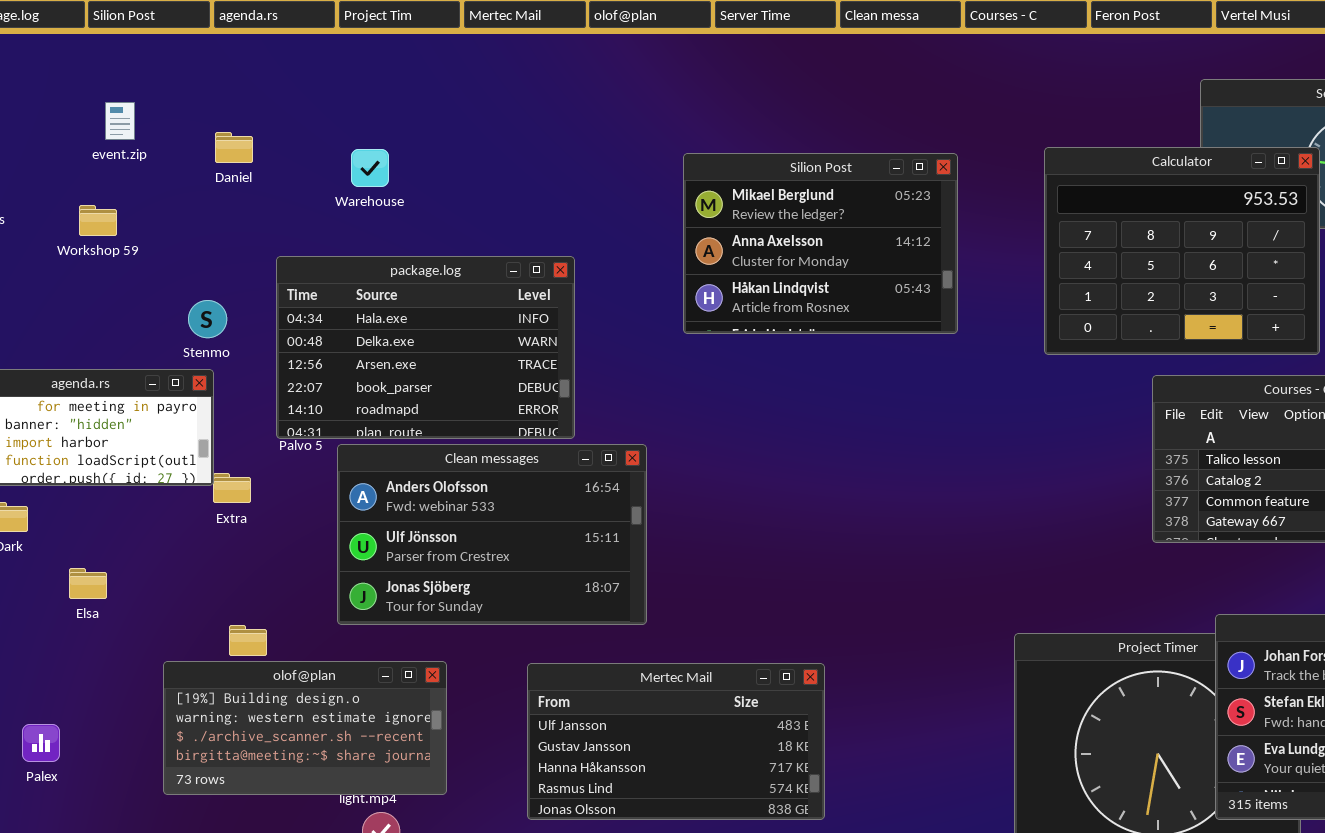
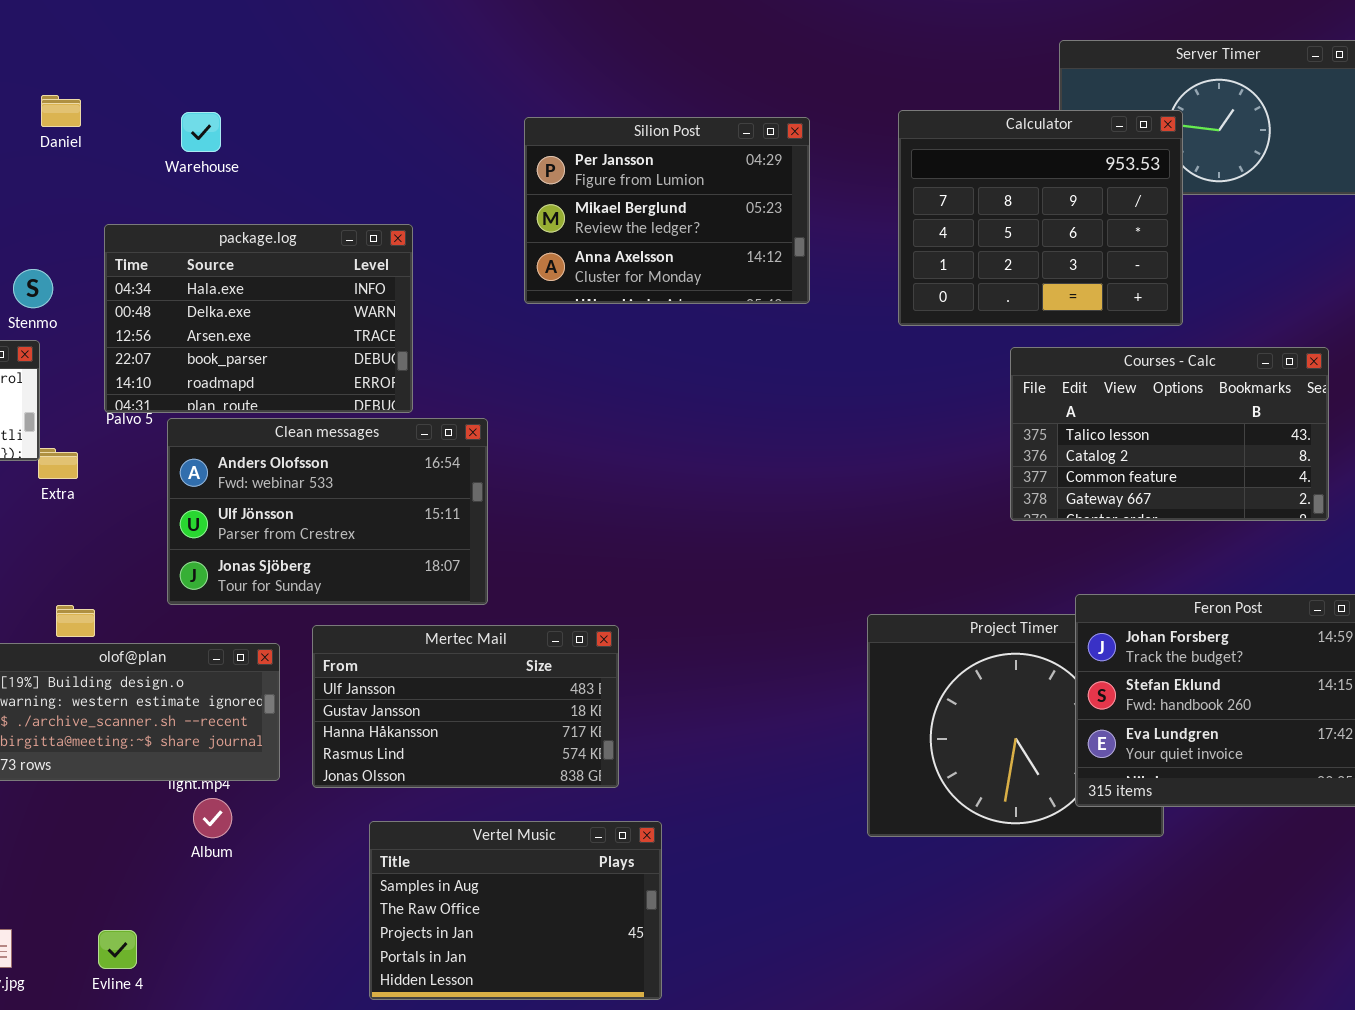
Silion Post: [683,153,958,334] -> [524,117,810,304], scrolled up 1 row
Mertec Mail: [527,663,825,820] -> [312,625,619,788], moved

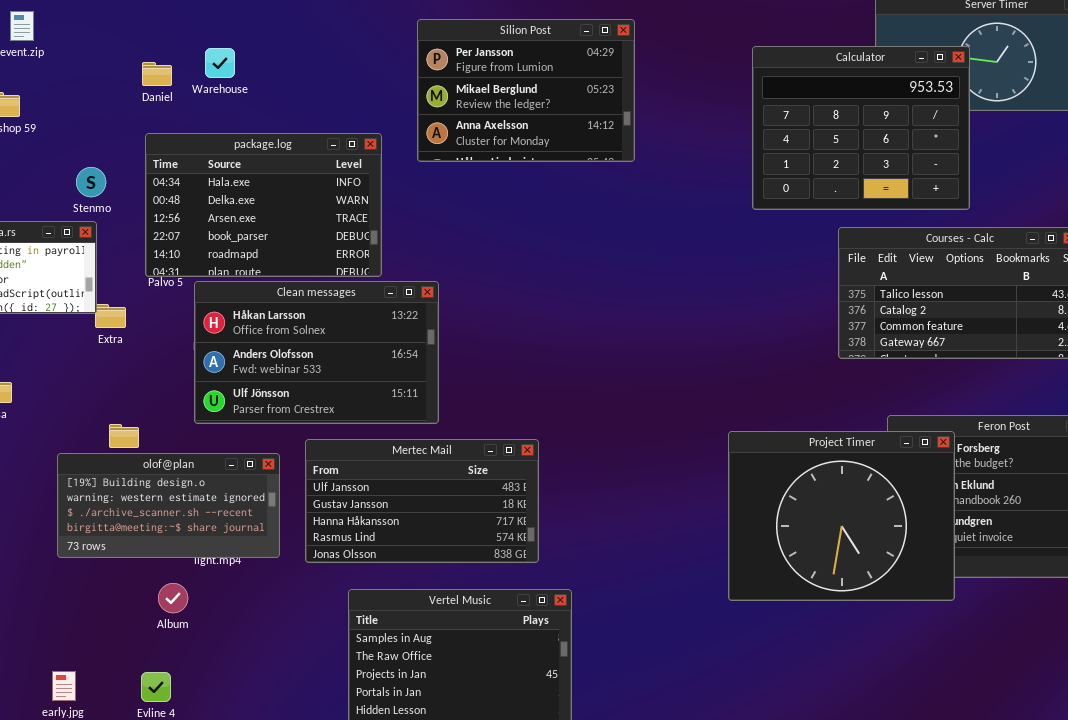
Daniel: [41,95,81,127] -> [142,62,172,86], moved
Silion Post: [524,117,810,304] -> [417,19,635,162], moved
Clean messages: [167,418,488,605] -> [194,281,439,424], scrolled up 1 row
Project Timer: [867,614,1164,837] -> [728,431,955,601], raised
Album: [193,798,232,838] -> [158,583,188,613], moved

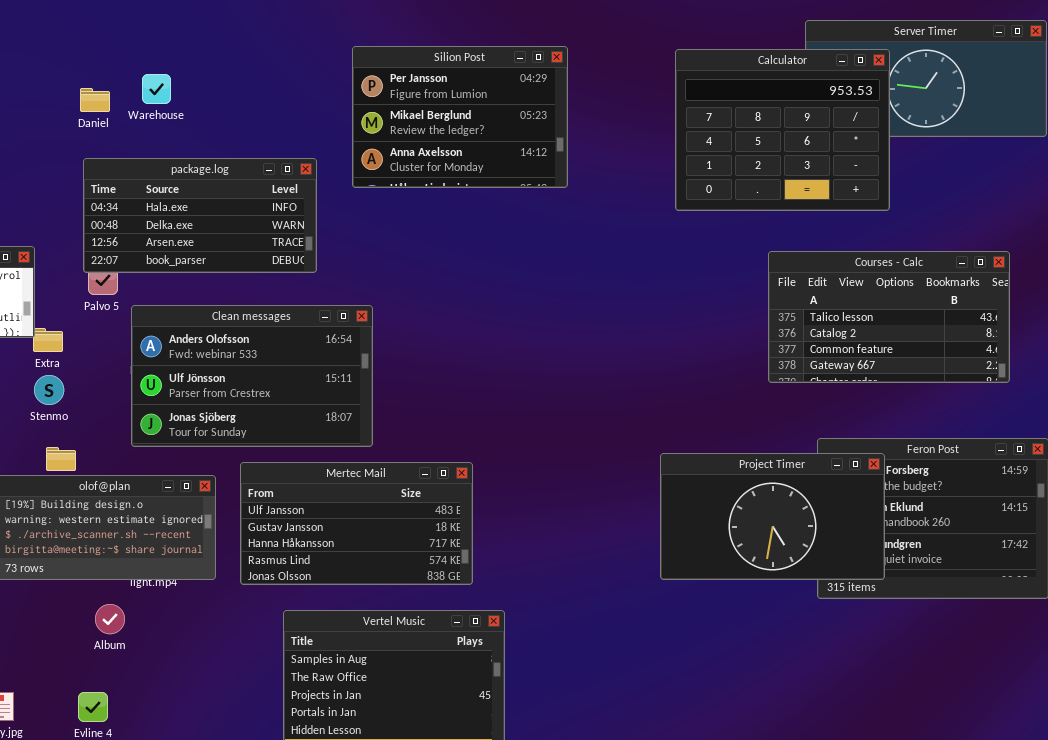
Calculator: [752,46,970,210] -> [675,49,890,211], moved
package.log: [145,133,382,277] -> [83,158,317,273], resized
Stenmo: [76,167,106,197] -> [34,375,64,405], moved
Clean messages: [194,281,439,424] -> [131,305,373,447], scrolled down 1 row
Project Timer: [728,431,955,601] -> [660,453,885,580], resized

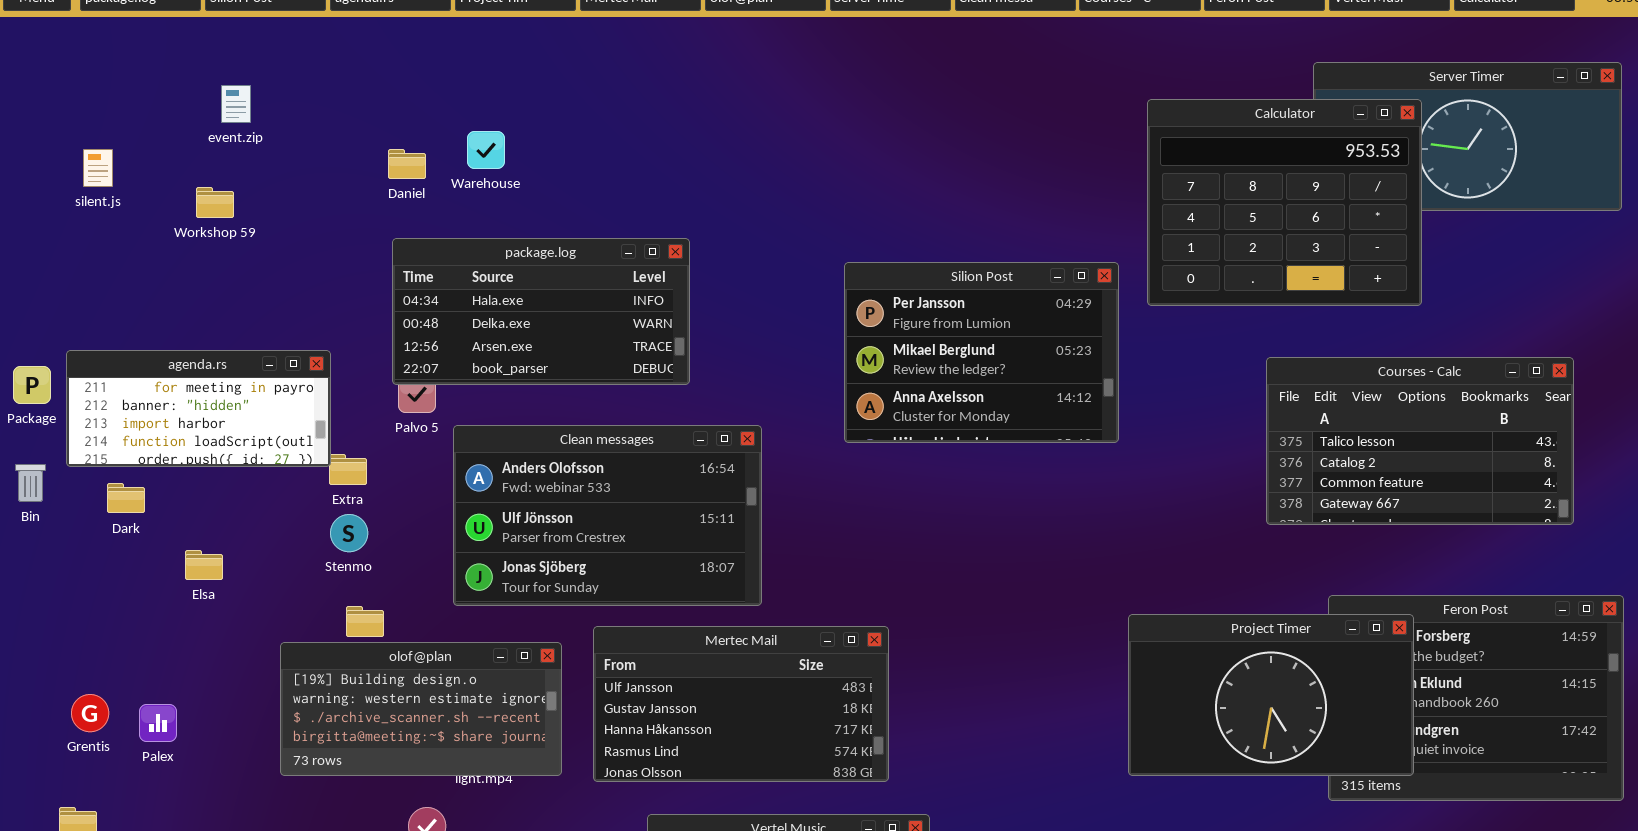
Silion Post: [352,46,568,188] -> [844,262,1119,443], moved

